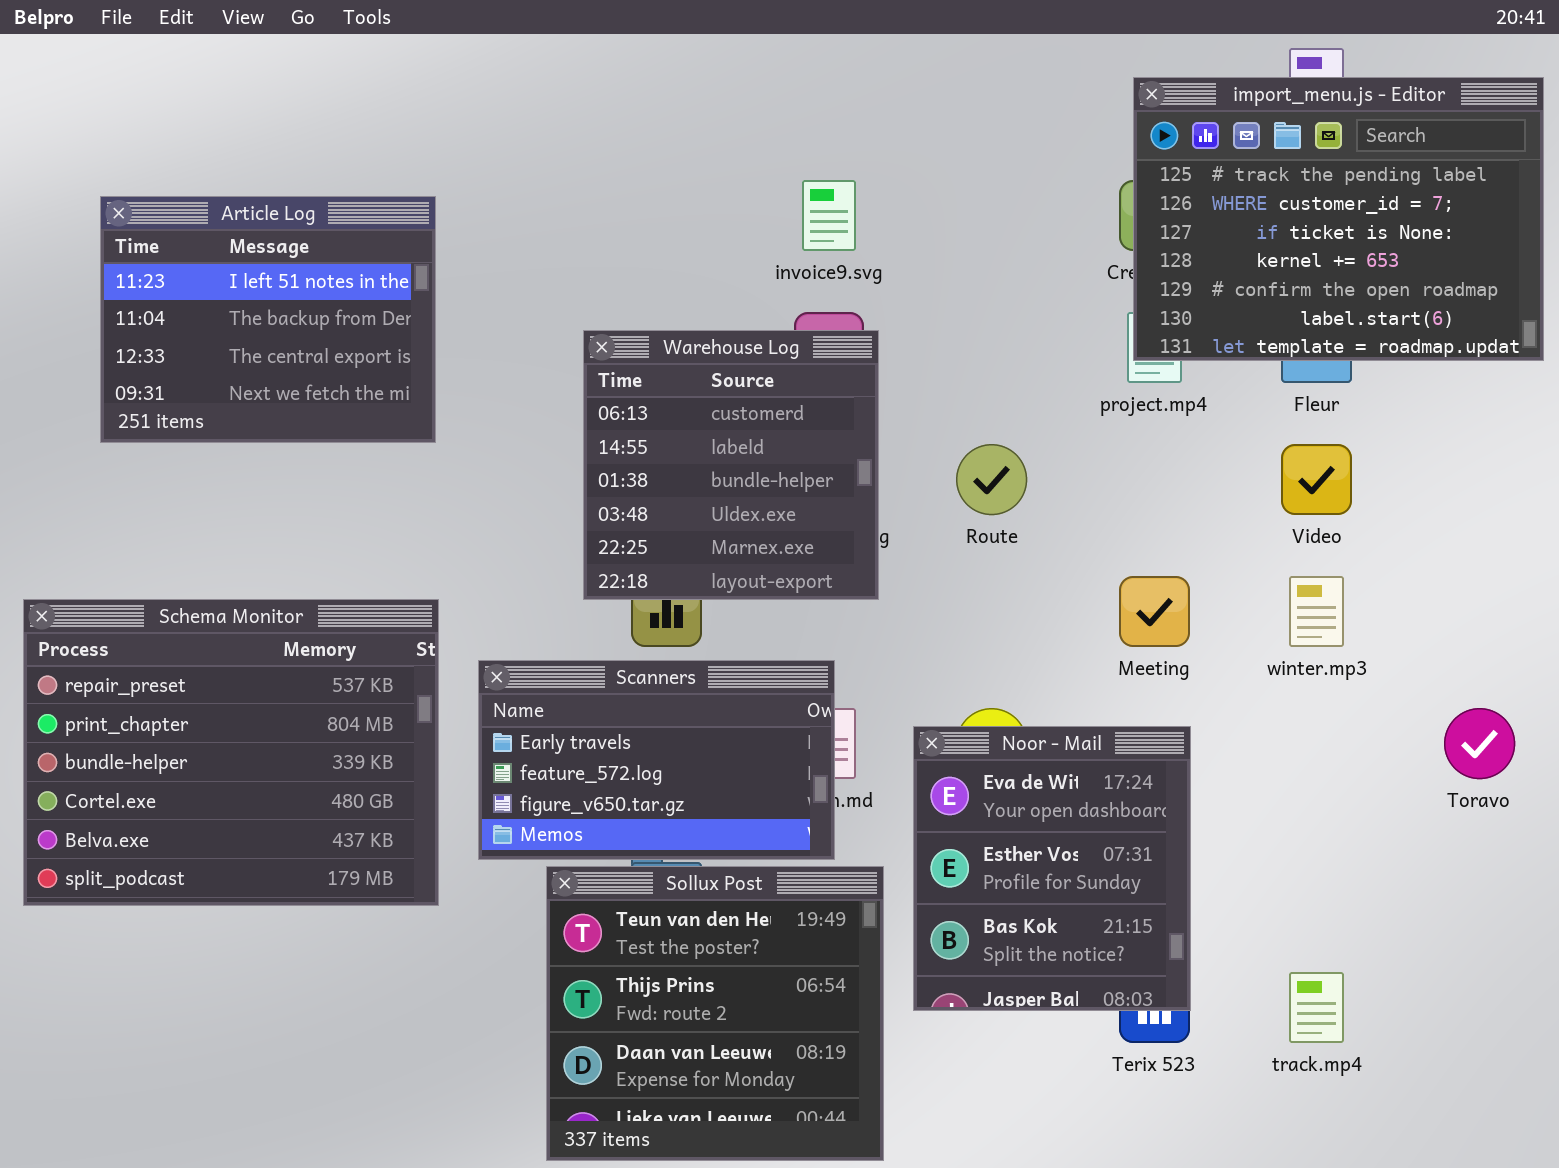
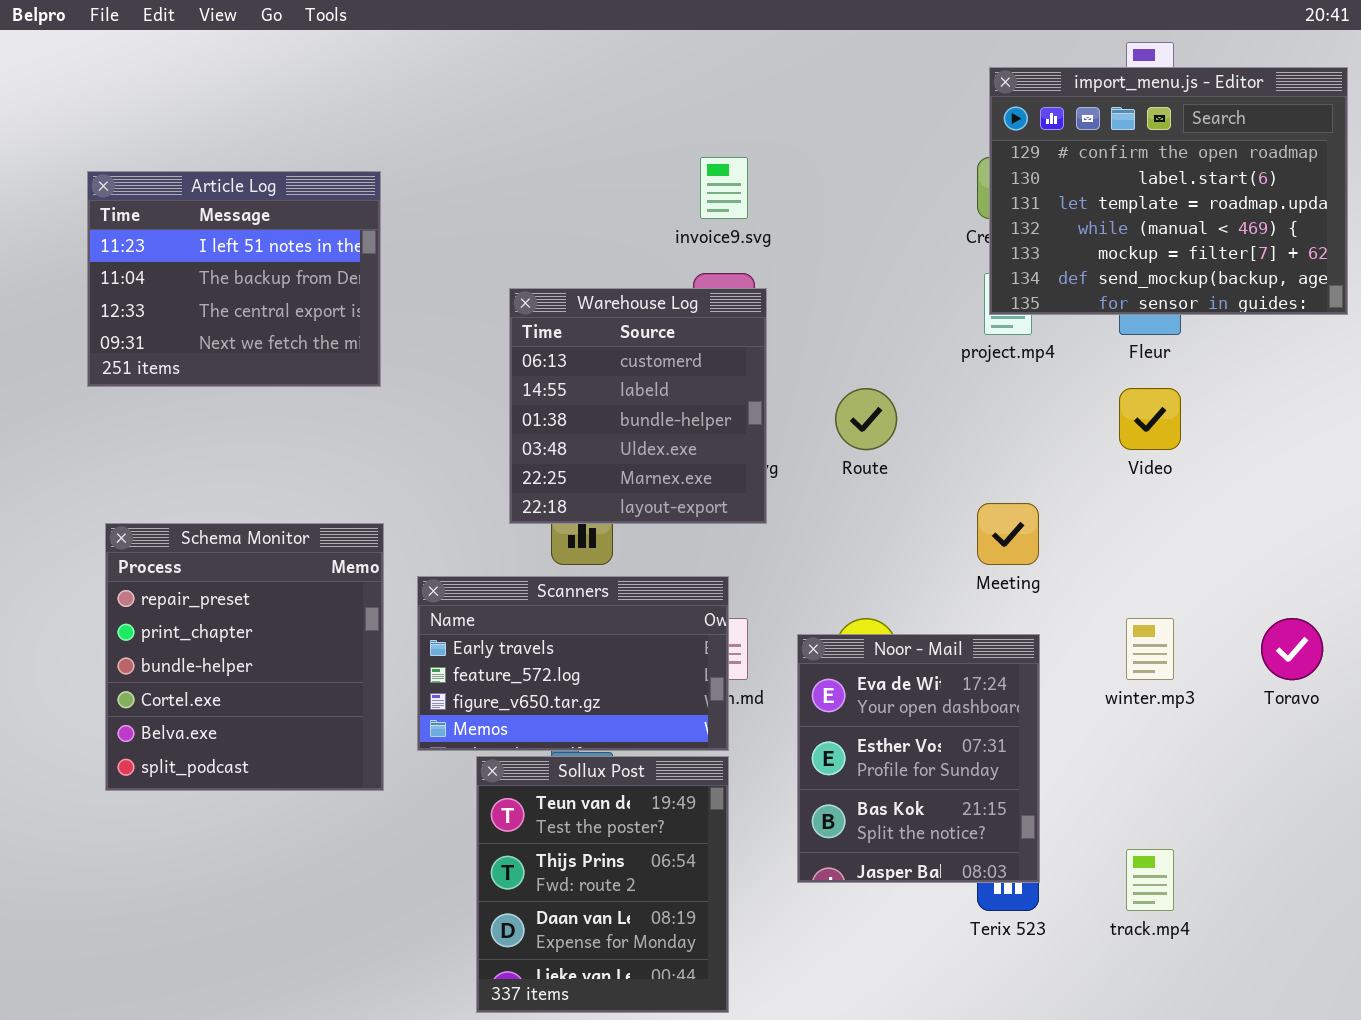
import_menu.js - Editor: [1133,77,1544,361] -> [989,67,1348,315], scrolled down 4 rows
winter.mp3: [1289,576,1344,647] -> [1126,618,1174,680], moved
Schema Monitor: [23,599,439,906] -> [105,523,384,791], resized
Sollux Post: [546,866,884,1161] -> [476,756,729,1013], resized

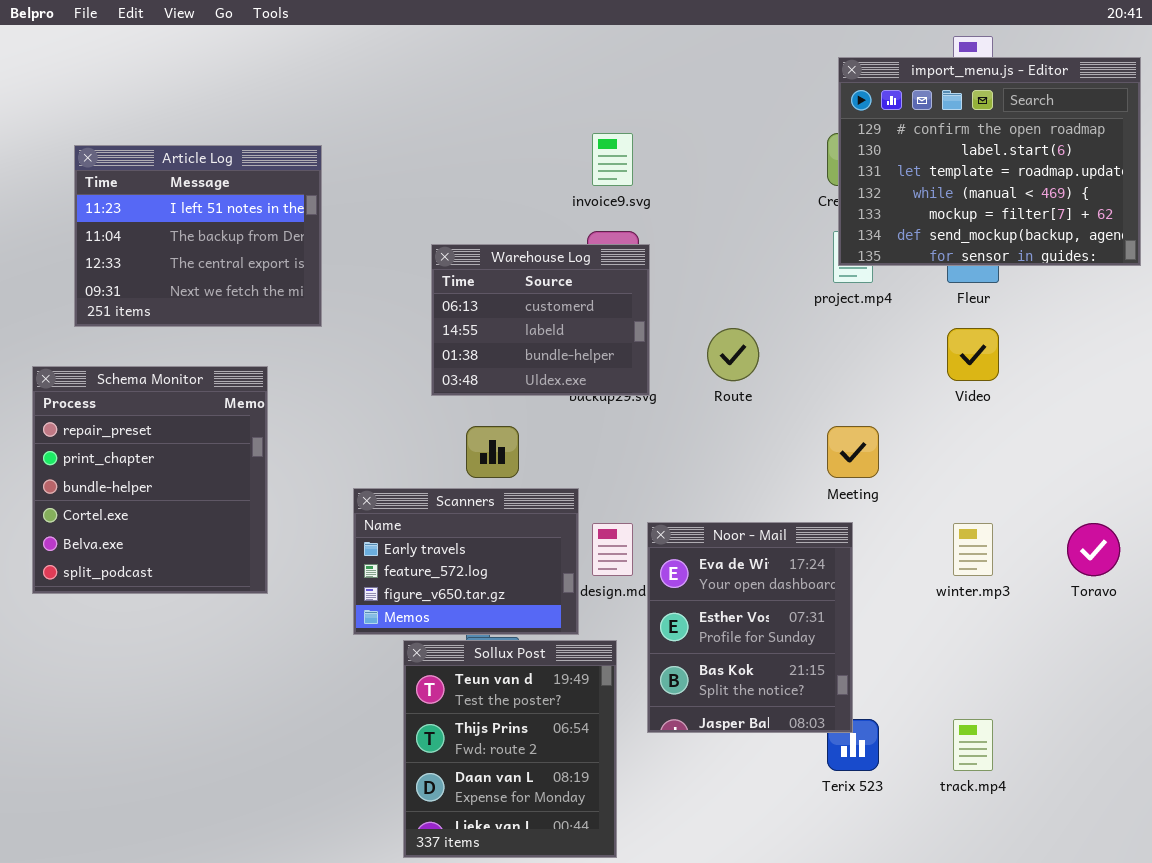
Warehouse Log: [509,288,767,524] -> [431,244,650,396], resized
Schema Monitor: [105,523,384,791] -> [32,366,268,594], moved
Scanners: [417,576,729,751] -> [353,488,579,635], resized
Noor - Mail: [797,634,1040,883] -> [647,522,853,733], moved

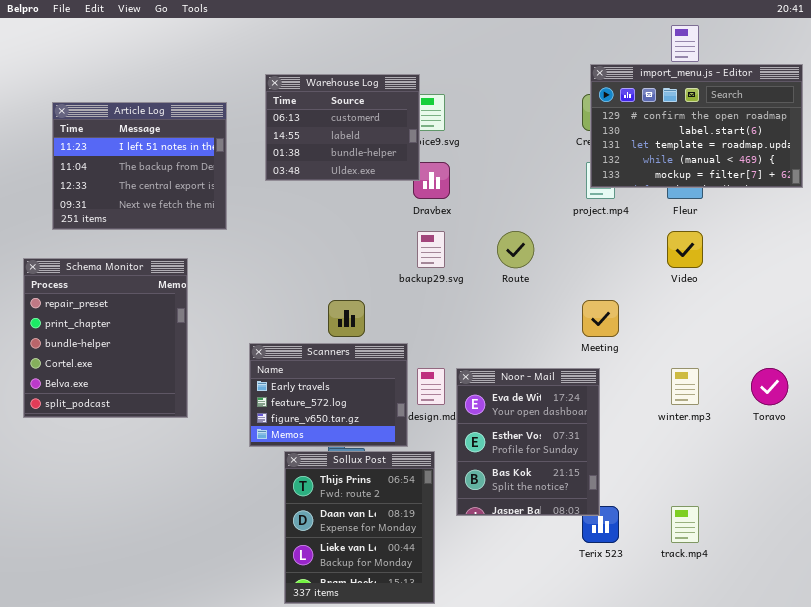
import_menu.js - Editor: [838,57,1141,266] -> [590,64,803,188], resized
Warehouse Log: [431,244,650,396] -> [265,74,420,181], moved
Sollux Post: [403,640,617,858] -> [284,451,435,604], scrolled down 1 row

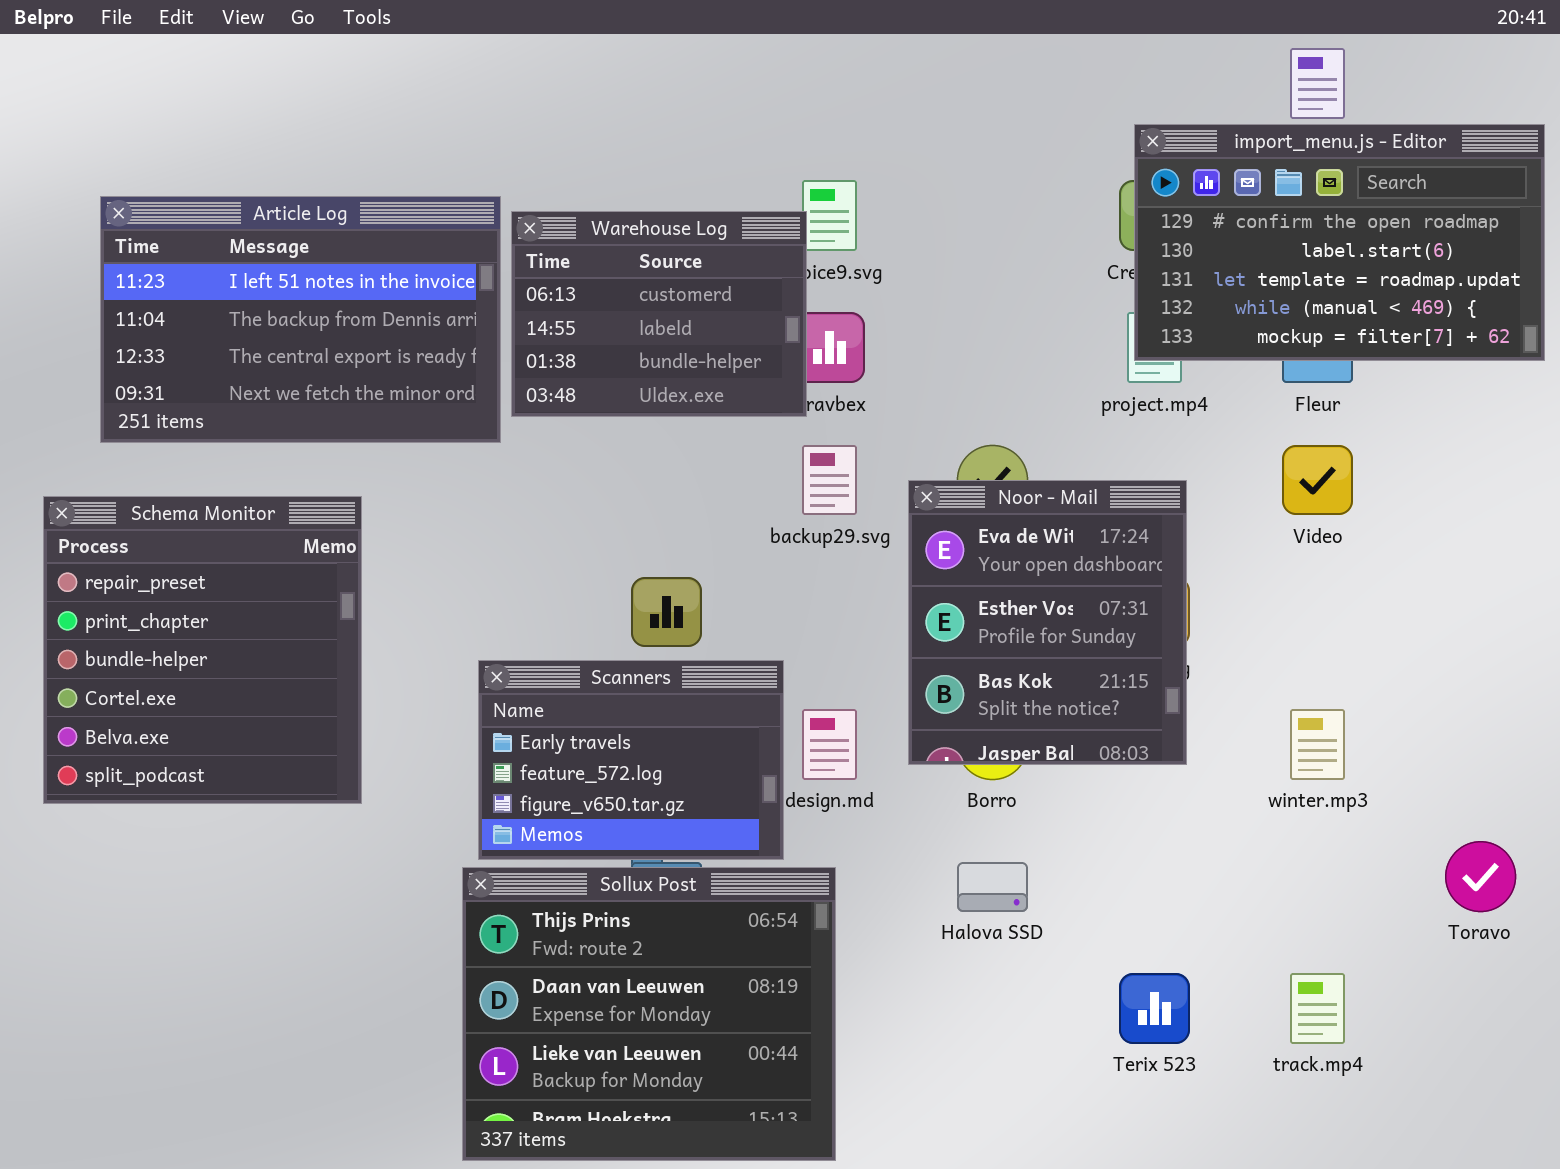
Warehouse Log: [265,74,420,181] -> [511,211,807,417], moved
Article Log: [52,102,227,230] -> [100,196,501,443], resized
Noor - Mail: [456,368,600,516] -> [908,480,1187,765], moved
Toravo: [751,368,788,405] -> [1445,841,1516,912], moved
Sollux Post: [284,451,435,604] -> [462,867,836,1161], resized

